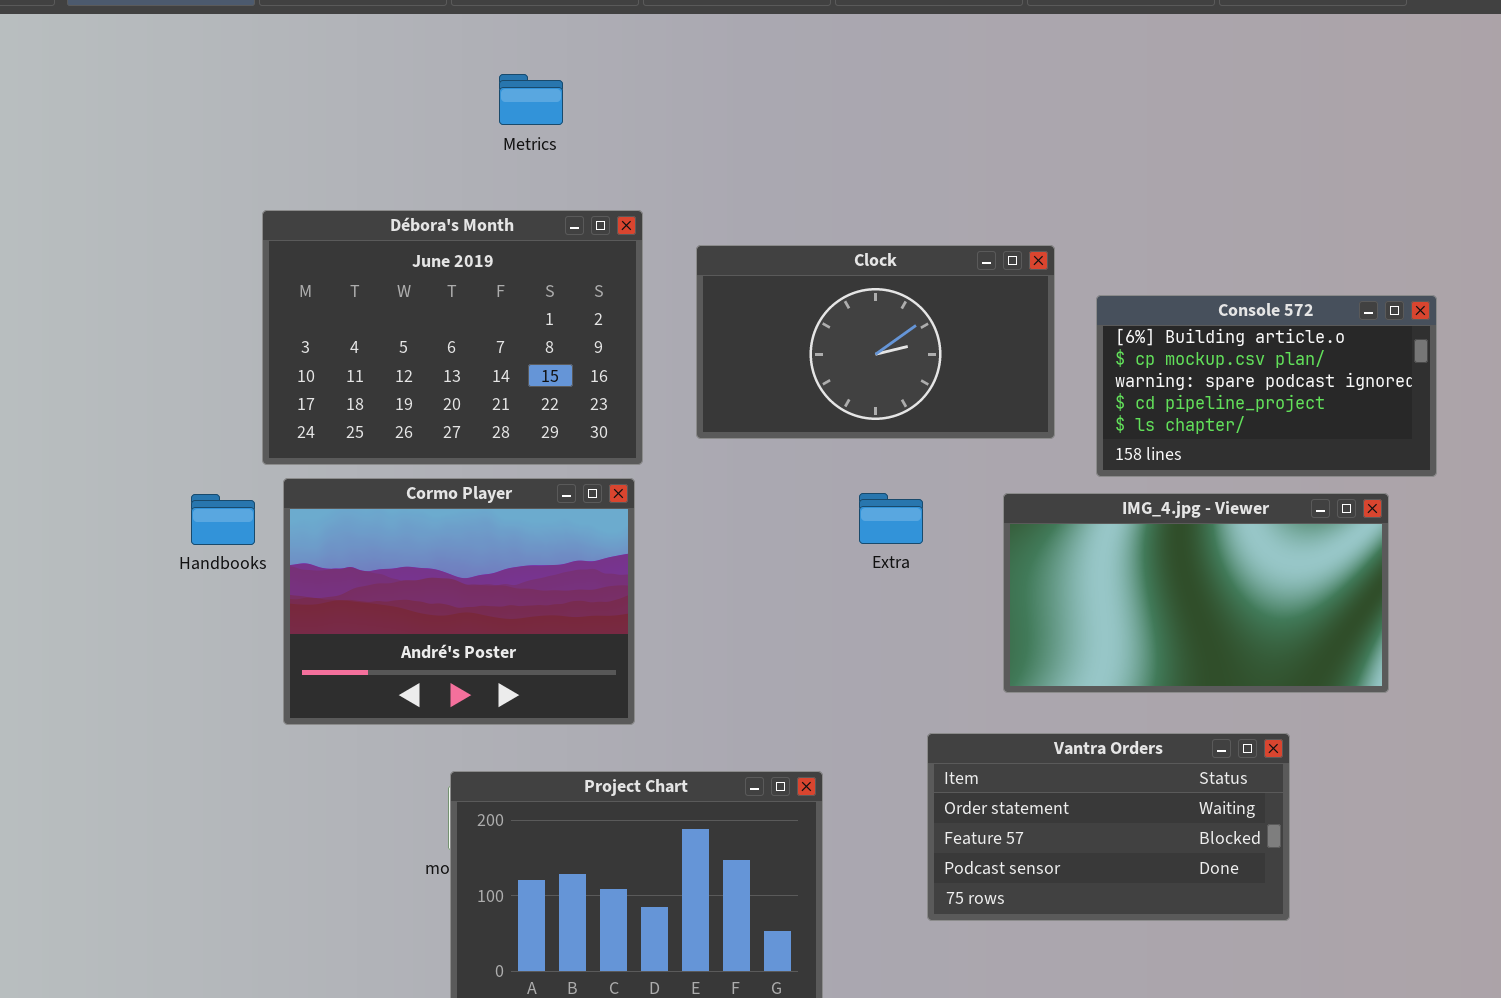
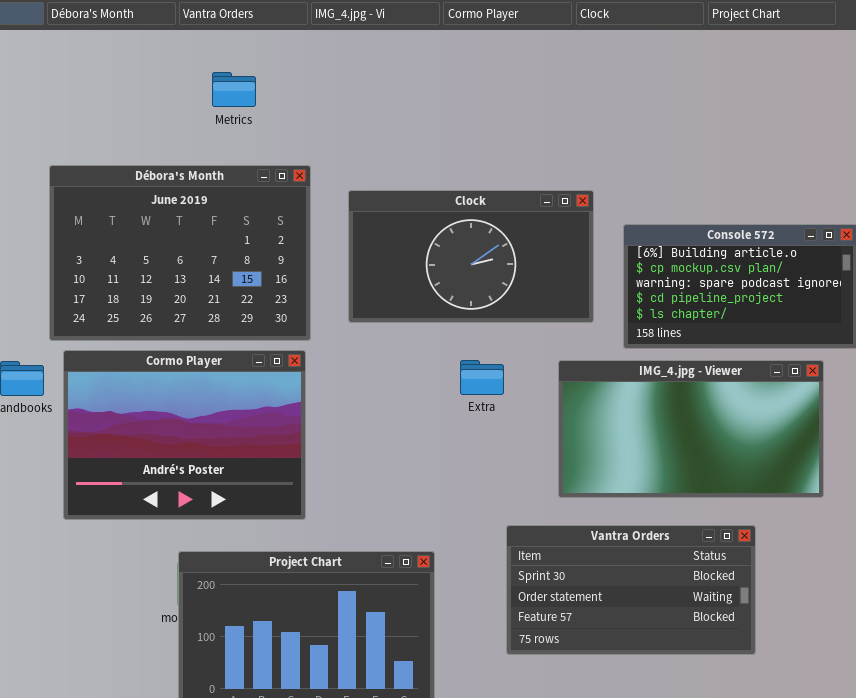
Vantra Orders: [927,733,1290,921] -> [506,525,756,655], scrolled up 1 row

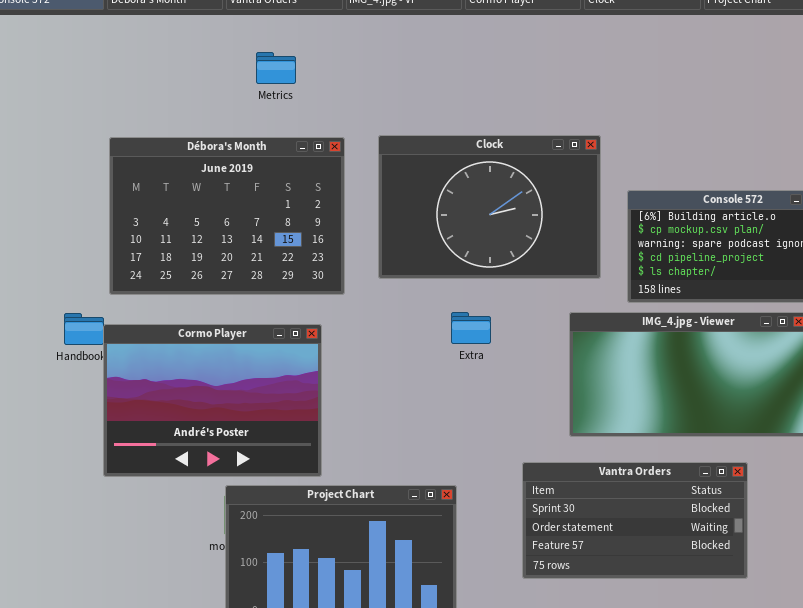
Clock: [348,190,594,323] -> [378,135,601,279], resized
Cormo Player: [63,350,306,520] -> [103,324,322,477], moved
Extra: [460,360,504,395] -> [451,312,491,344], moved

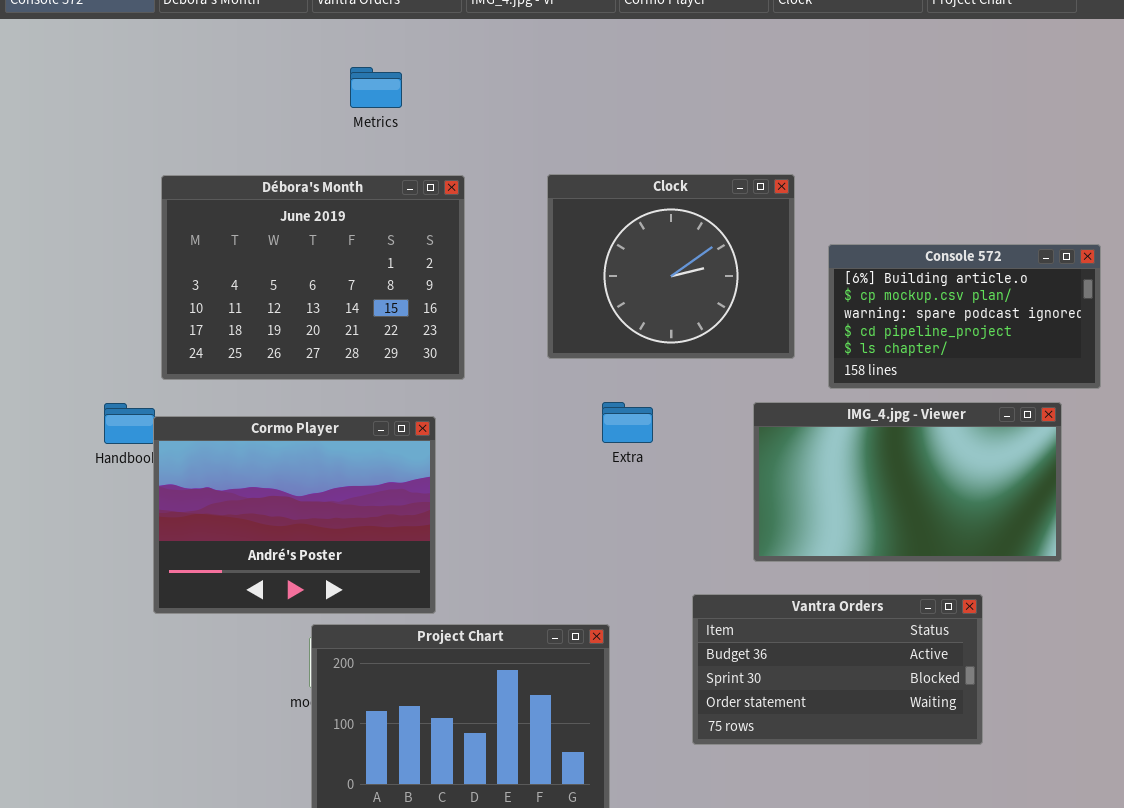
Clock: [378,135,601,279] -> [547,174,795,359], resized
Vantra Orders: [522,462,748,579] -> [692,594,983,745], scrolled up 1 row

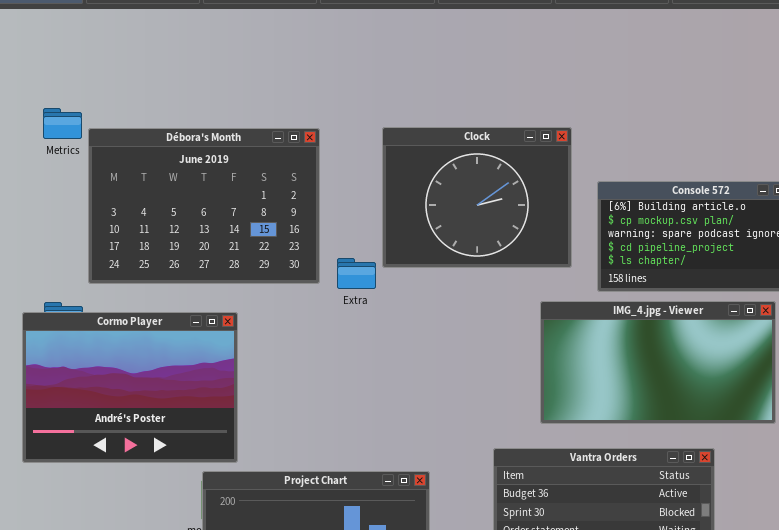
Metrics: [350,67,402,108] -> [43,108,82,139], moved
Extra: [602,402,653,443] -> [337,258,376,289], moved
Cormo Player: [153,416,436,614] -> [22,312,238,463], moved

